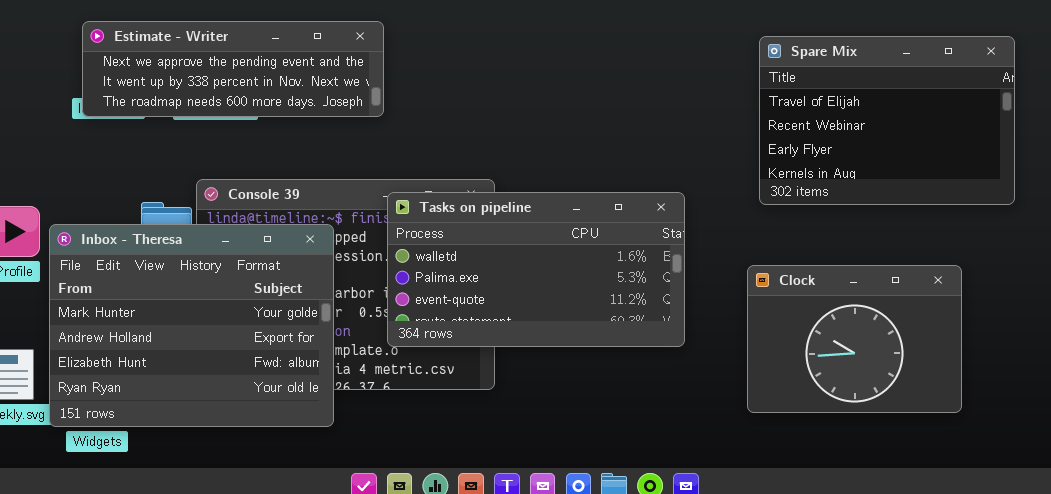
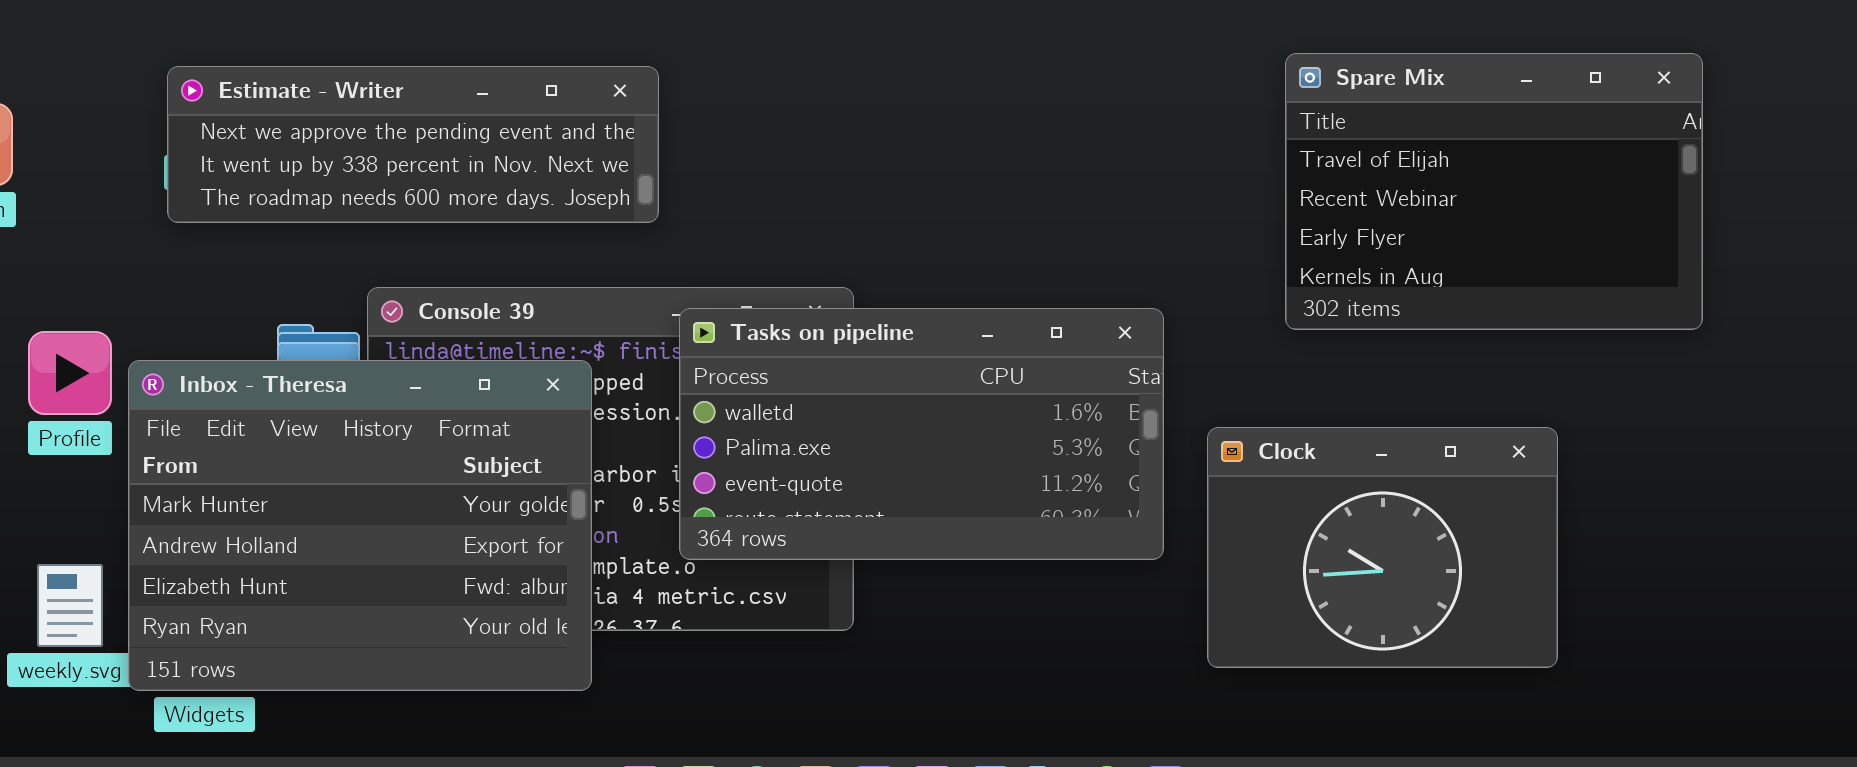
Estimate - Writer: [82,21,384,117] -> [167,66,659,223], moved
Clock: [747,265,962,413] -> [1207,427,1558,668], moved

